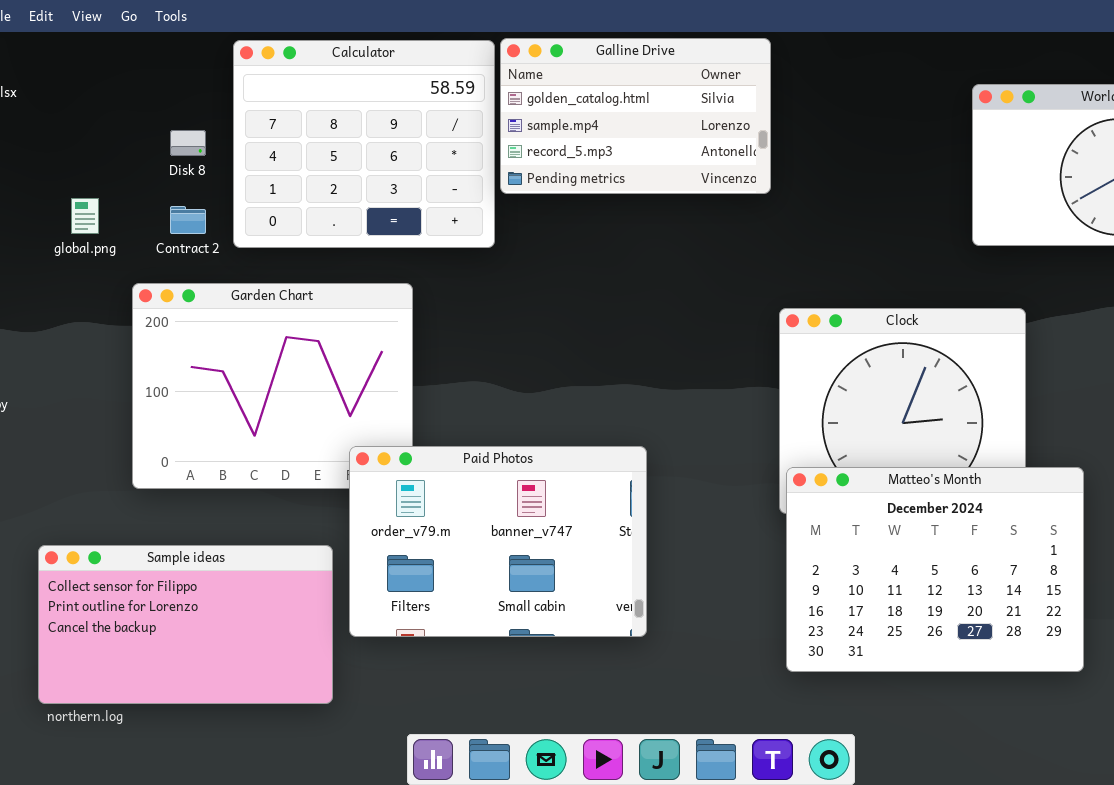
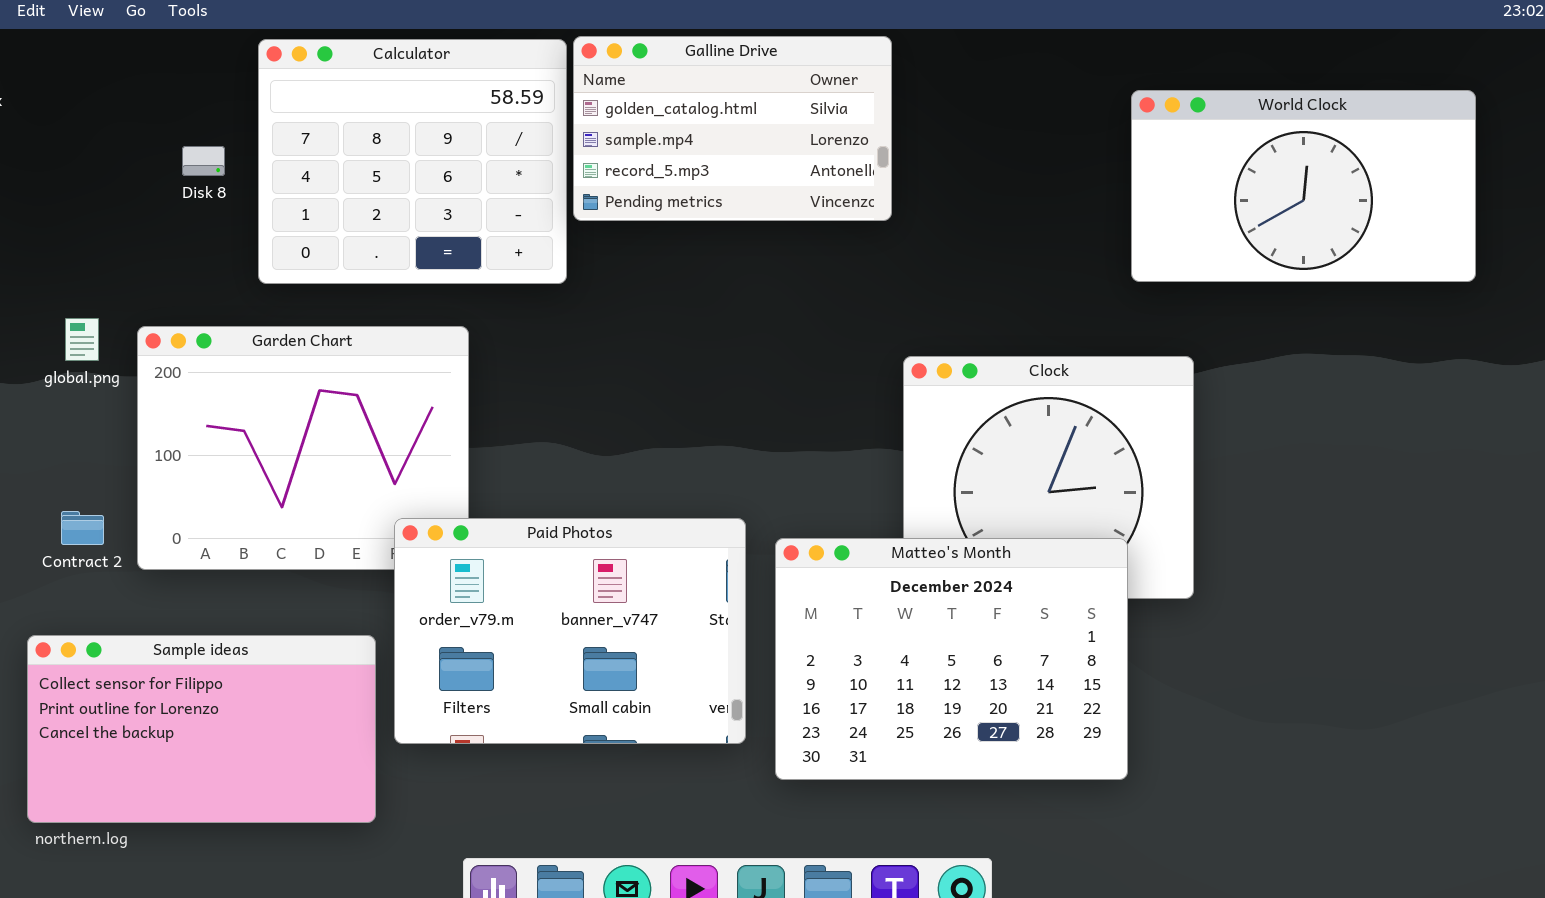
global.png: [71,198,99,234] -> [65,318,99,361], moved
Contract 2: [170,206,206,234] -> [61,511,104,545], moved
Matteo's Month: [786,467,1084,672] -> [775,538,1128,780], moved

